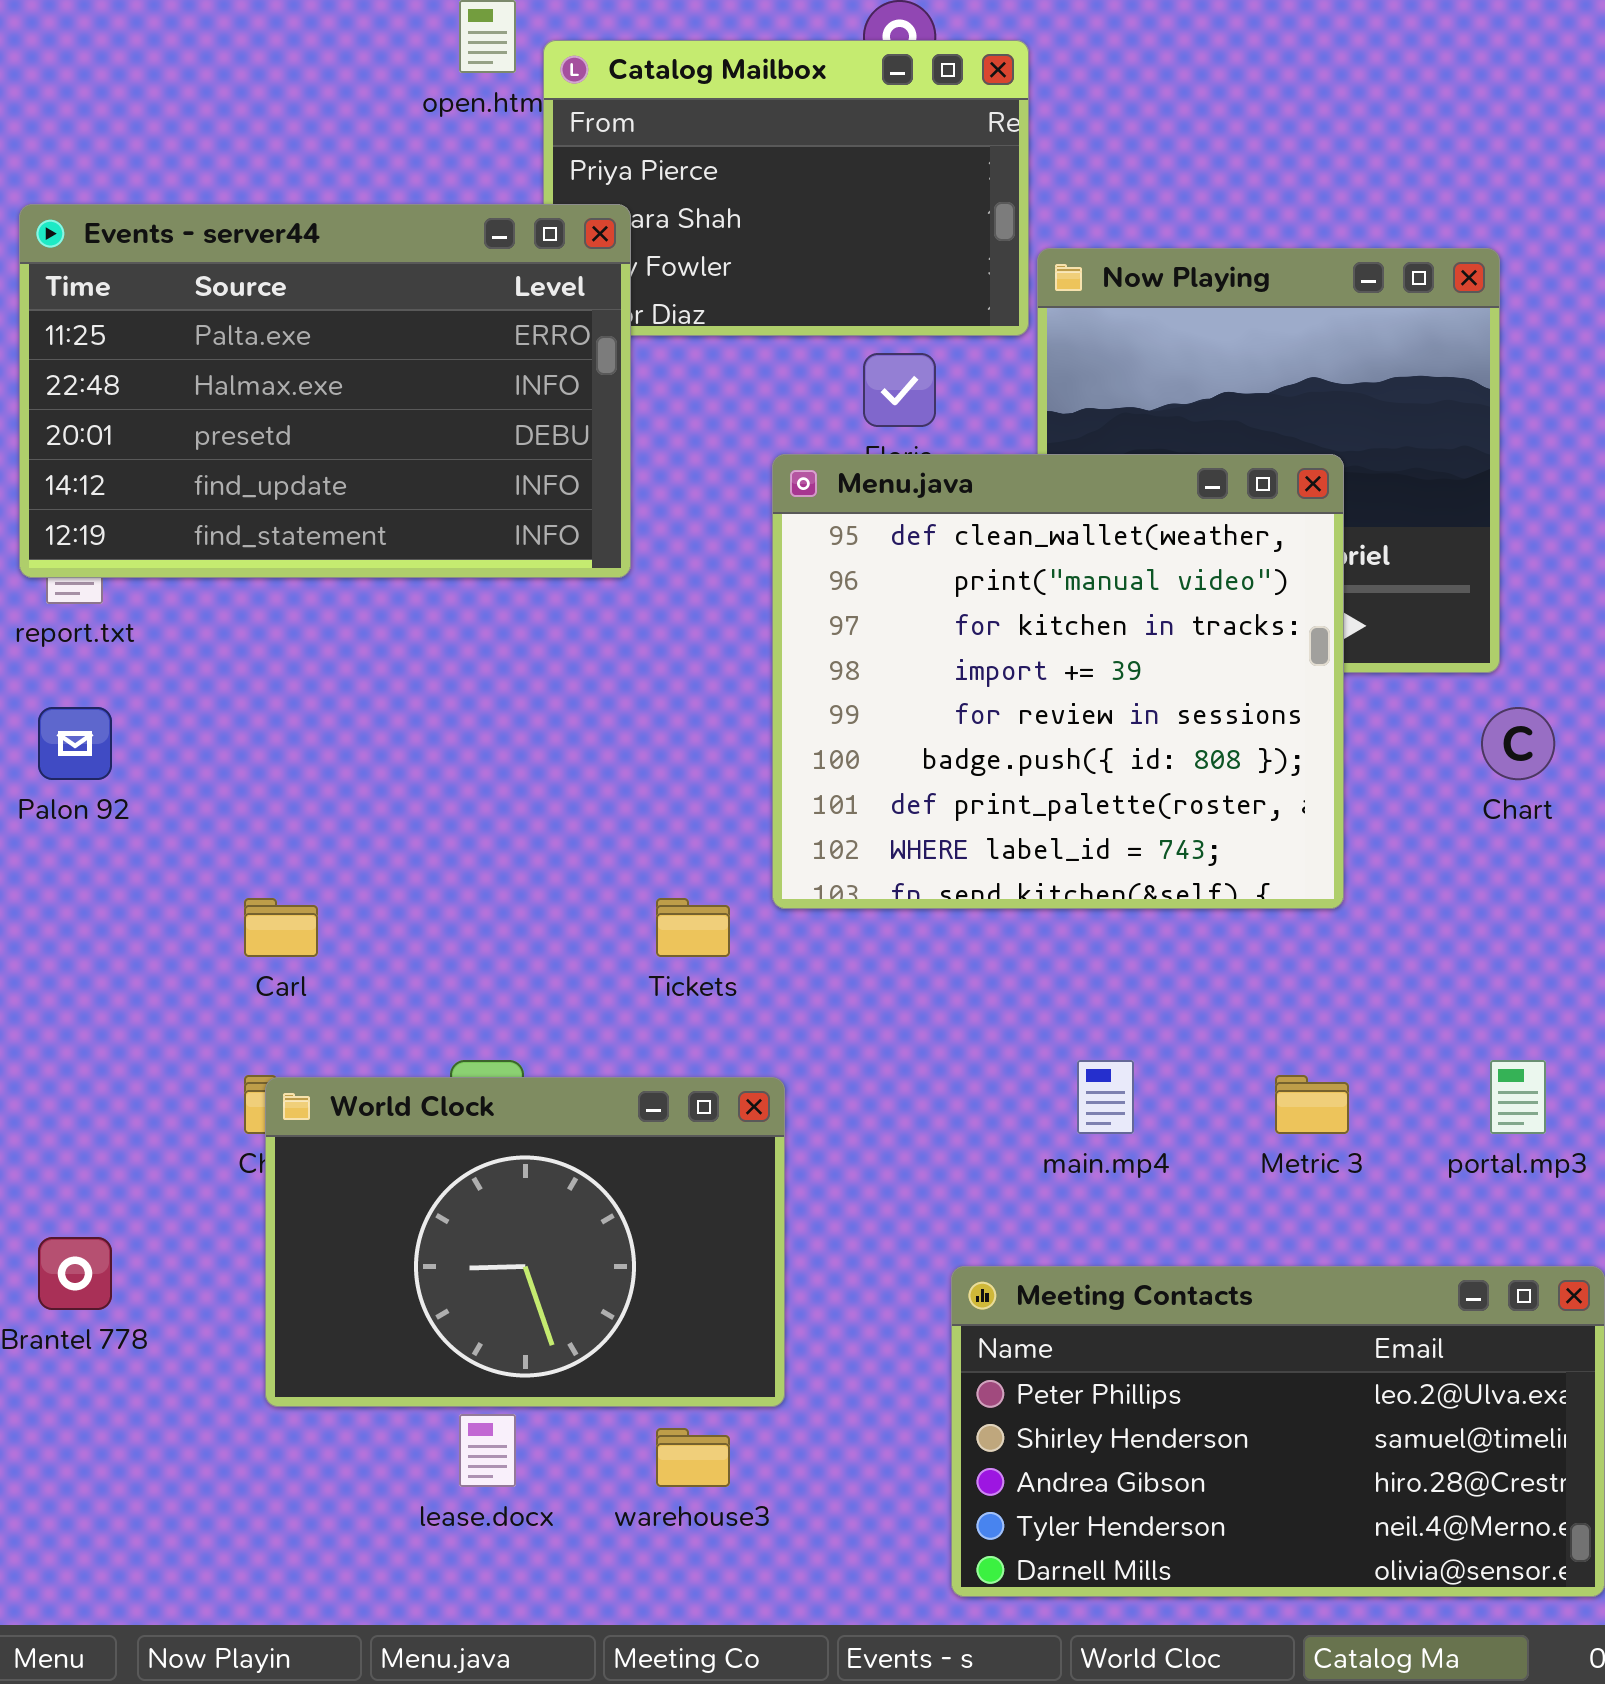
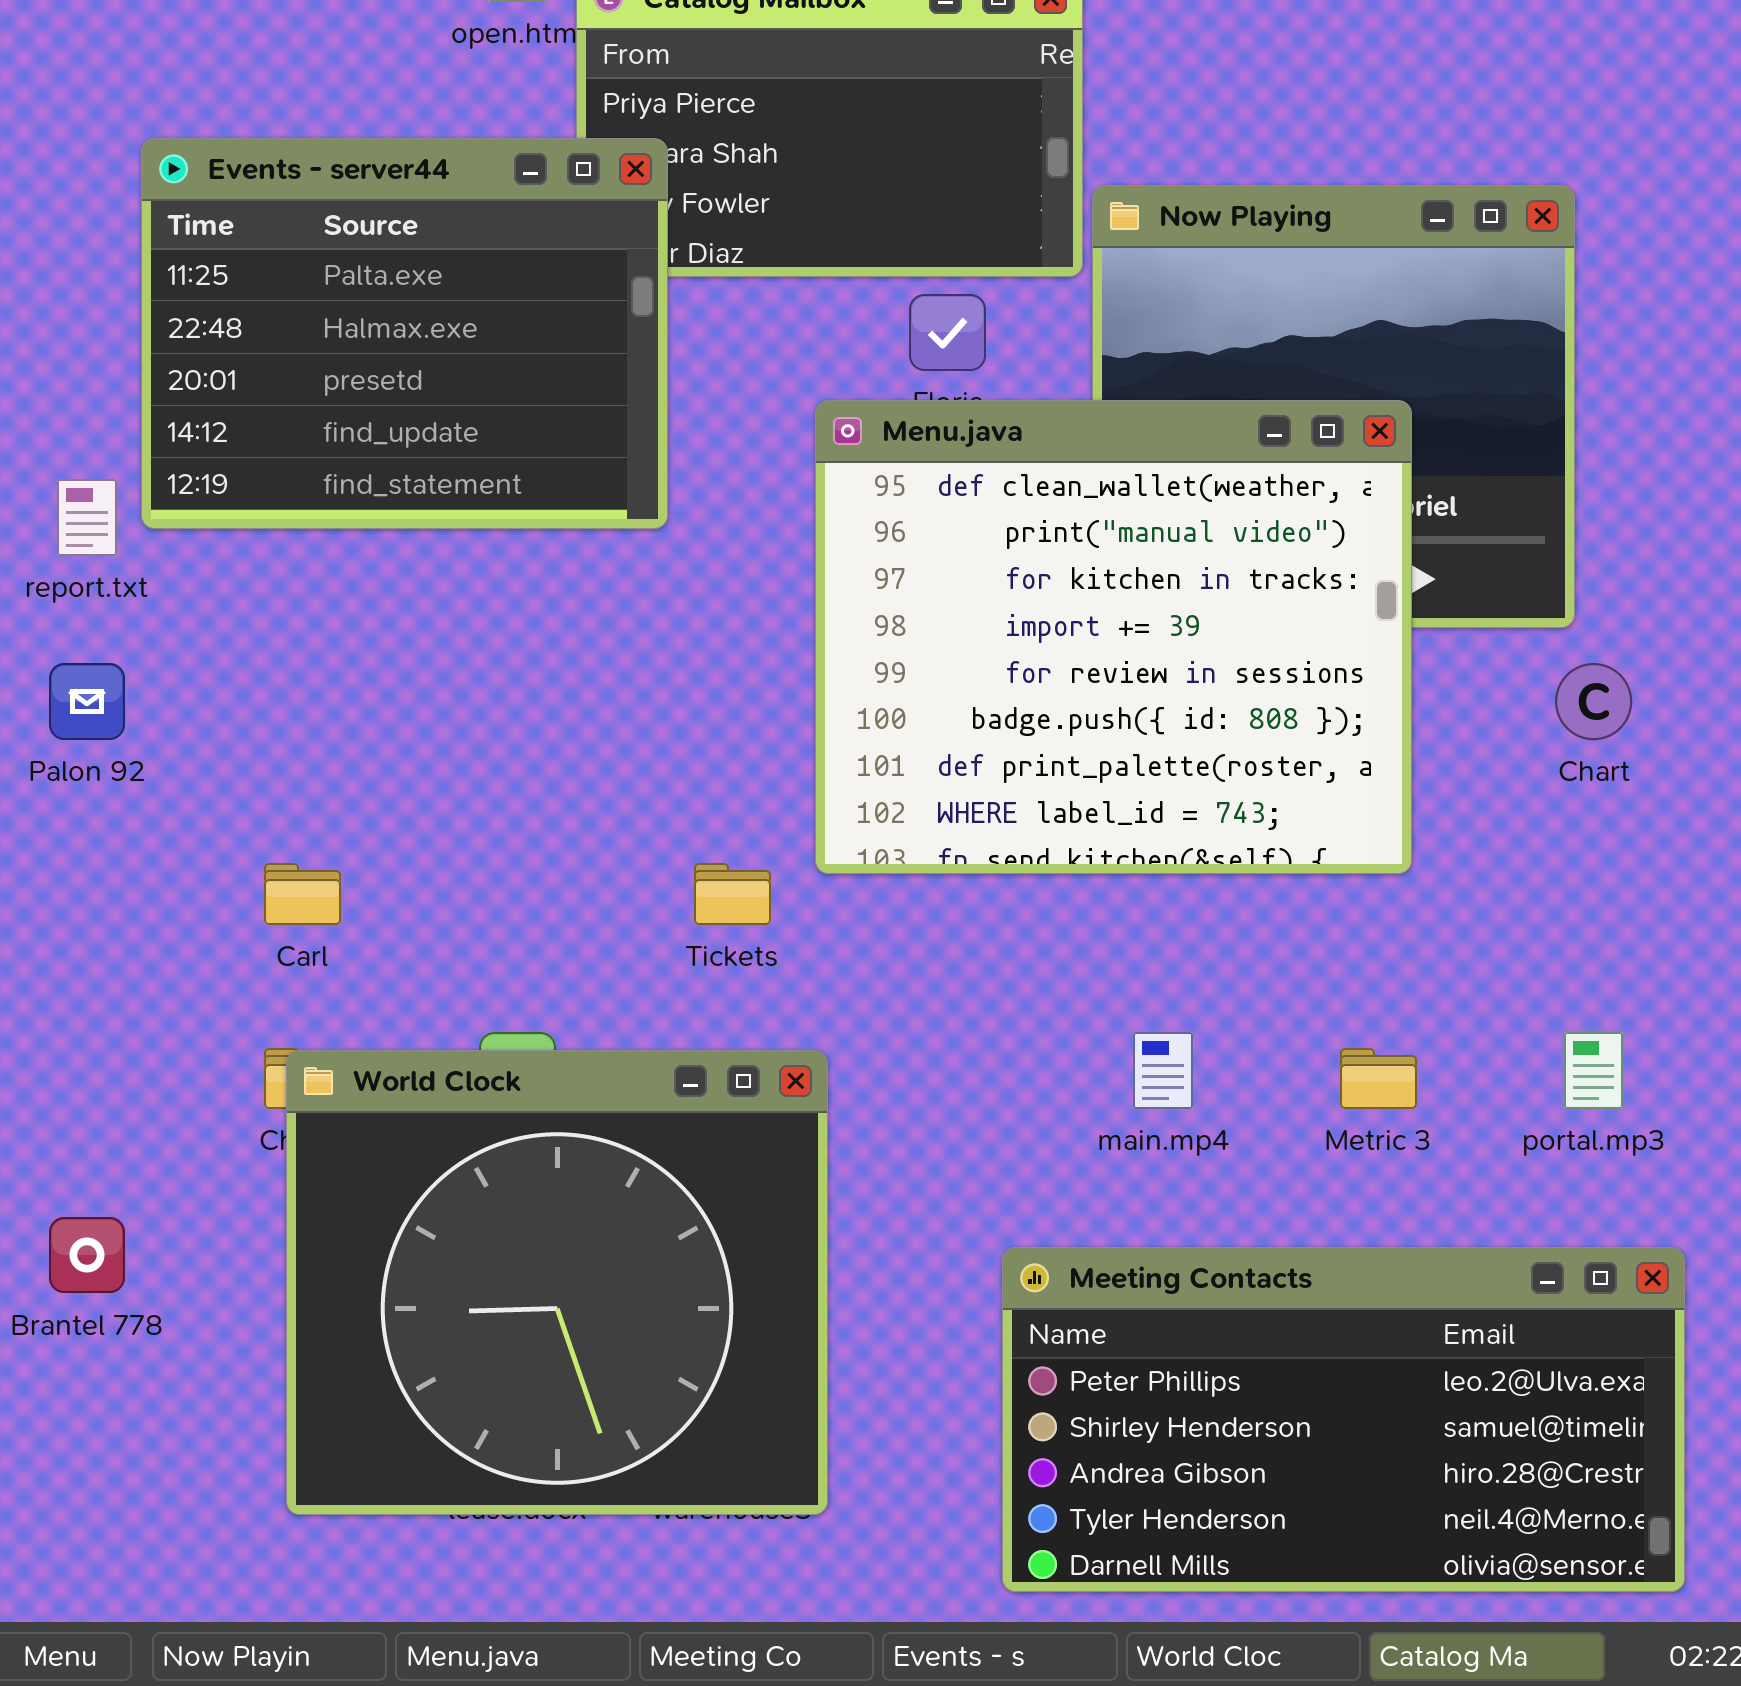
Events - server44: [19,204,631,578] -> [141,138,668,529], resized
World Clock: [265,1077,785,1407] -> [286,1050,828,1515], resized

